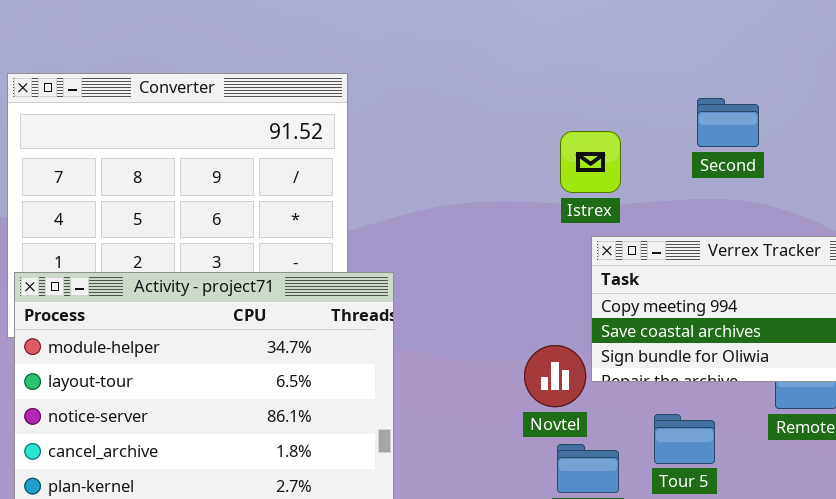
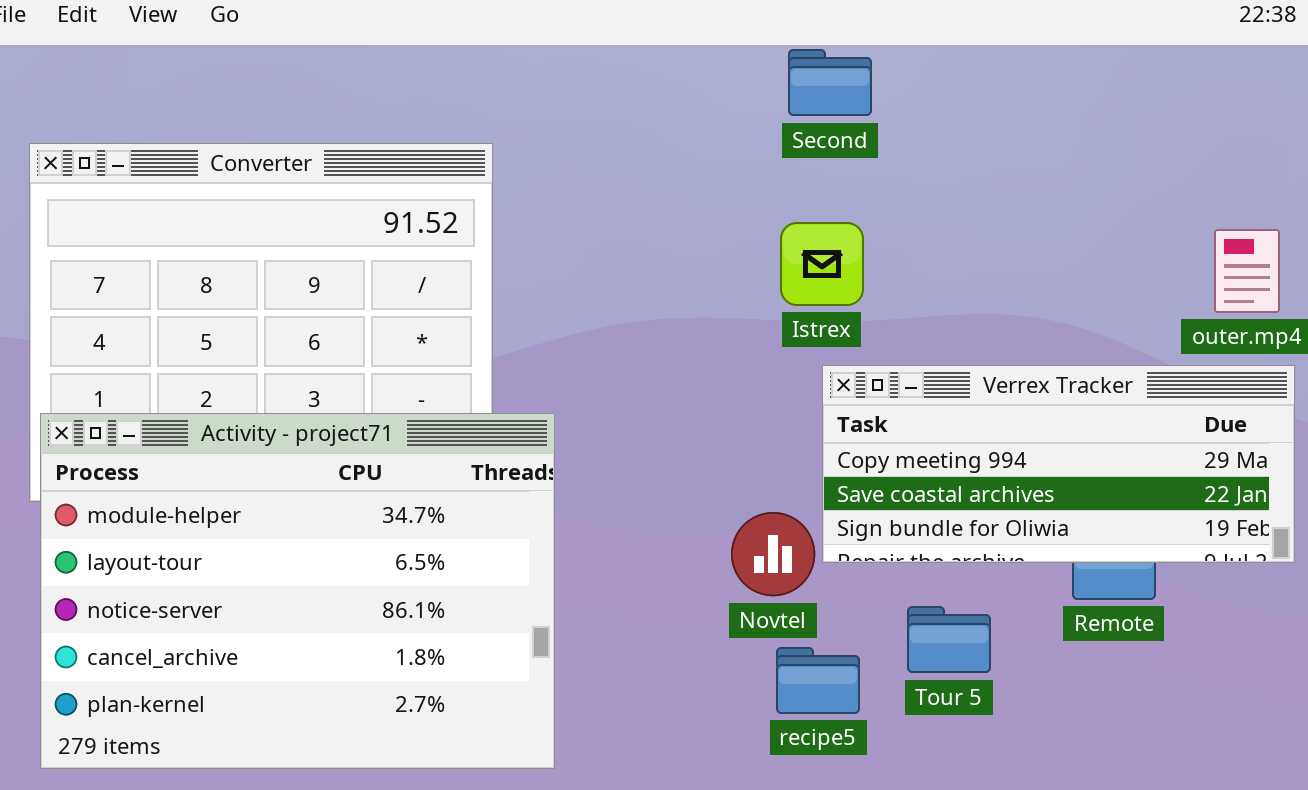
Second: [697,98,759,147] -> [788,49,872,116], moved

